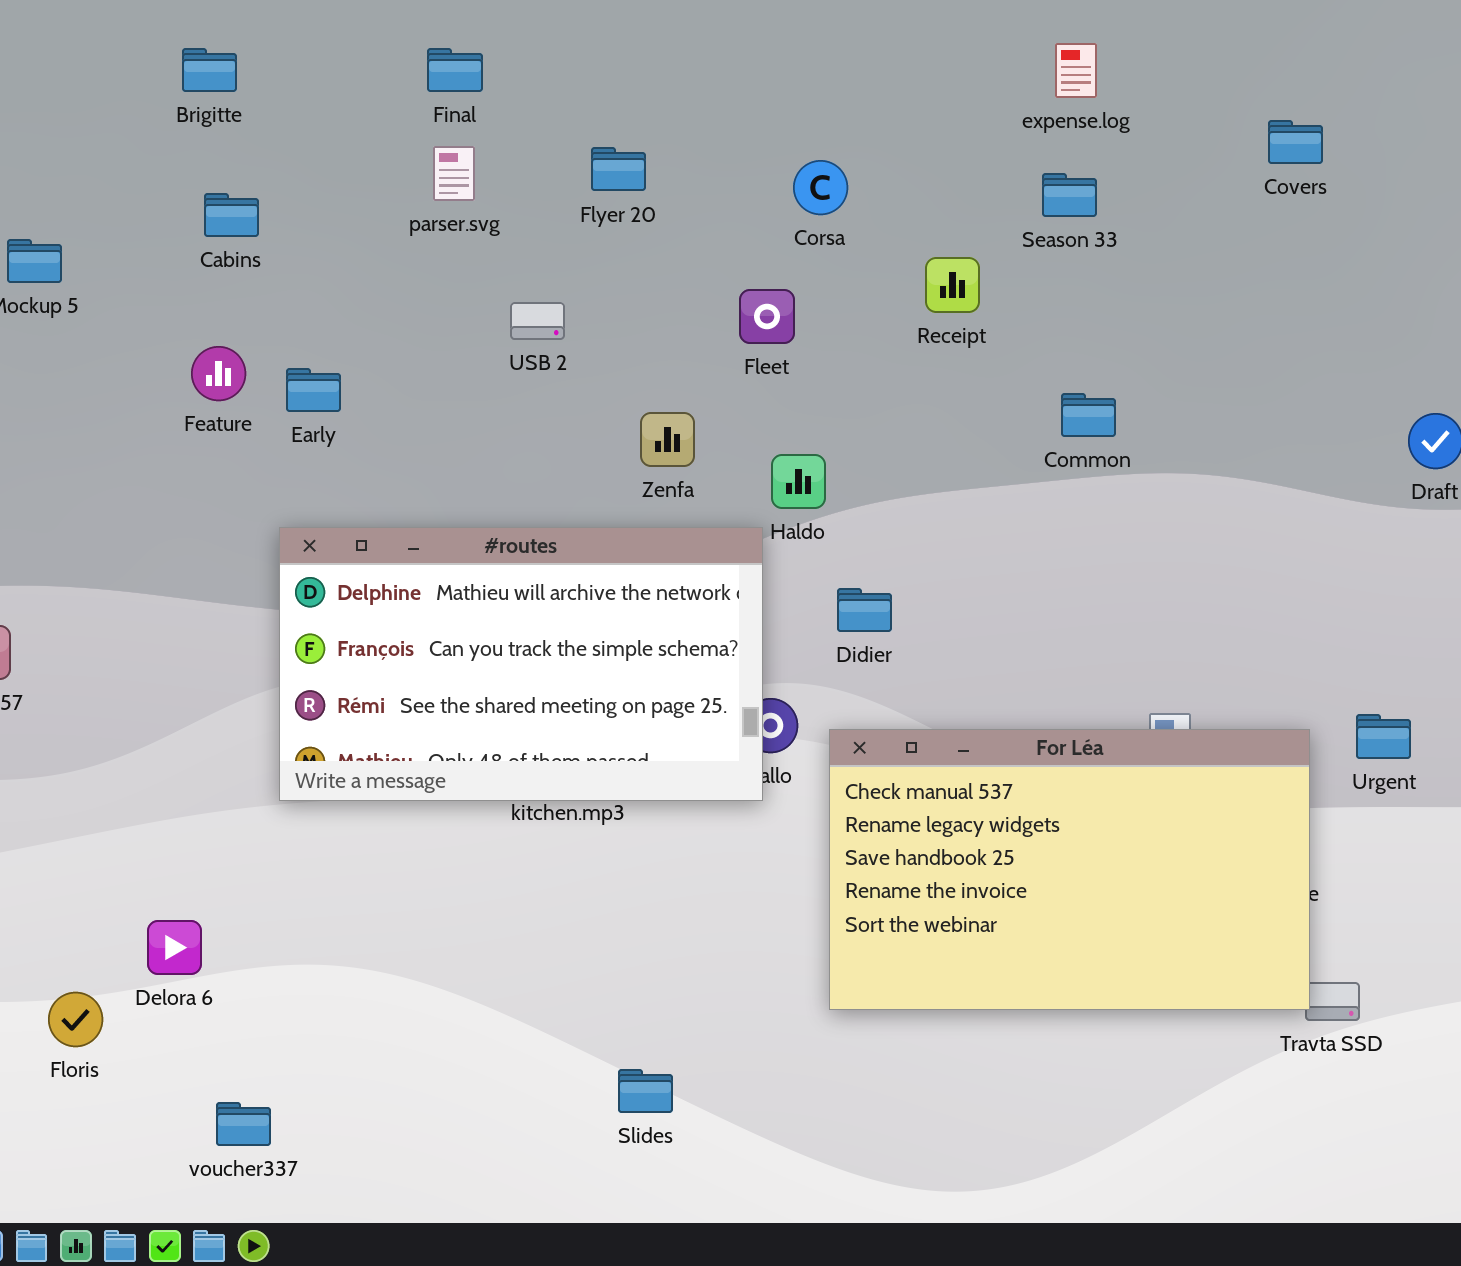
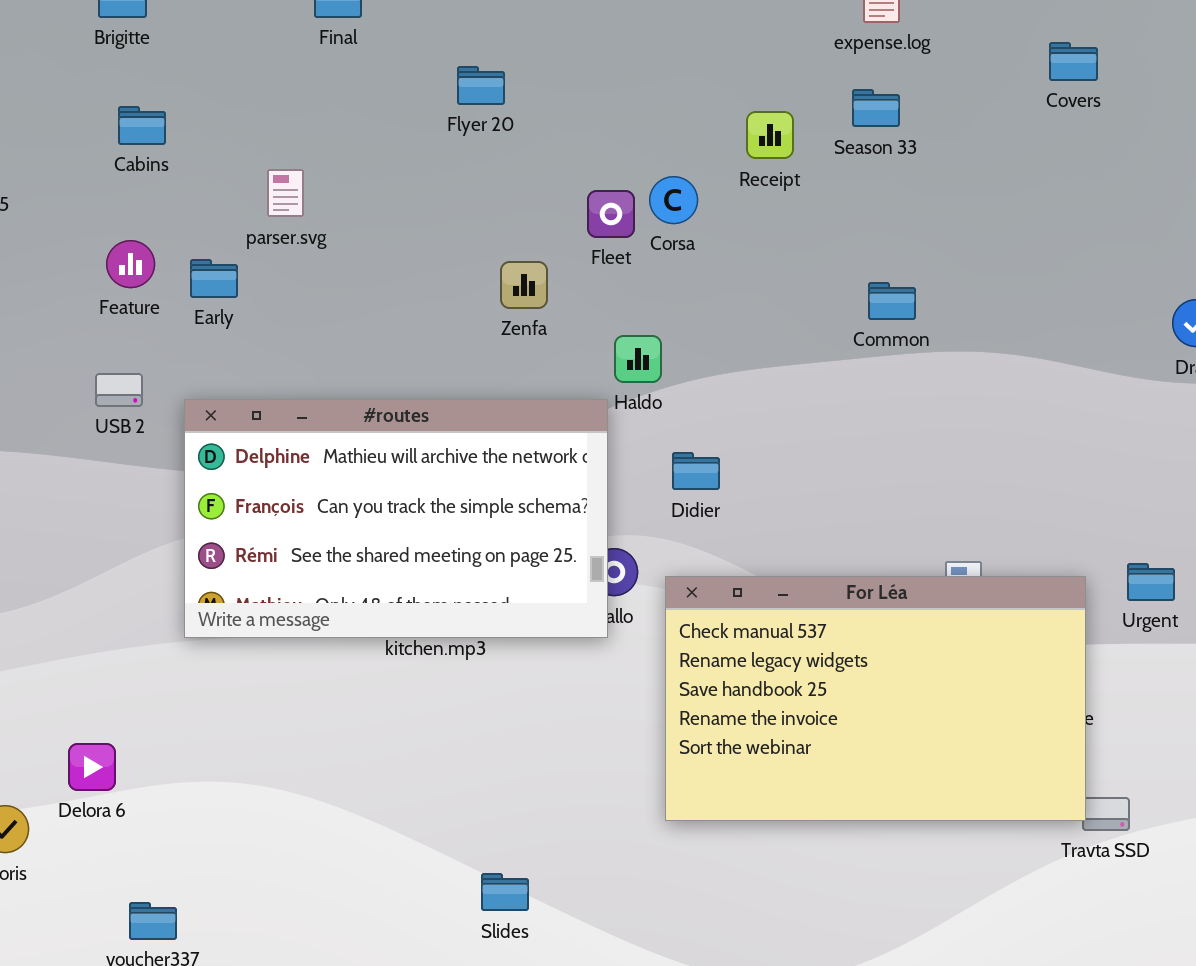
parser.svg: [433,146,475,201] -> [267,169,304,217], moved
Corsa: [793,160,848,215] -> [649,176,698,224], moved
Receipt: [925,257,980,313] -> [746,111,794,159], moved
USB 2: [510,302,565,340] -> [95,373,143,407], moved
Zenfa: [640,412,695,467] -> [500,261,548,309], moved

